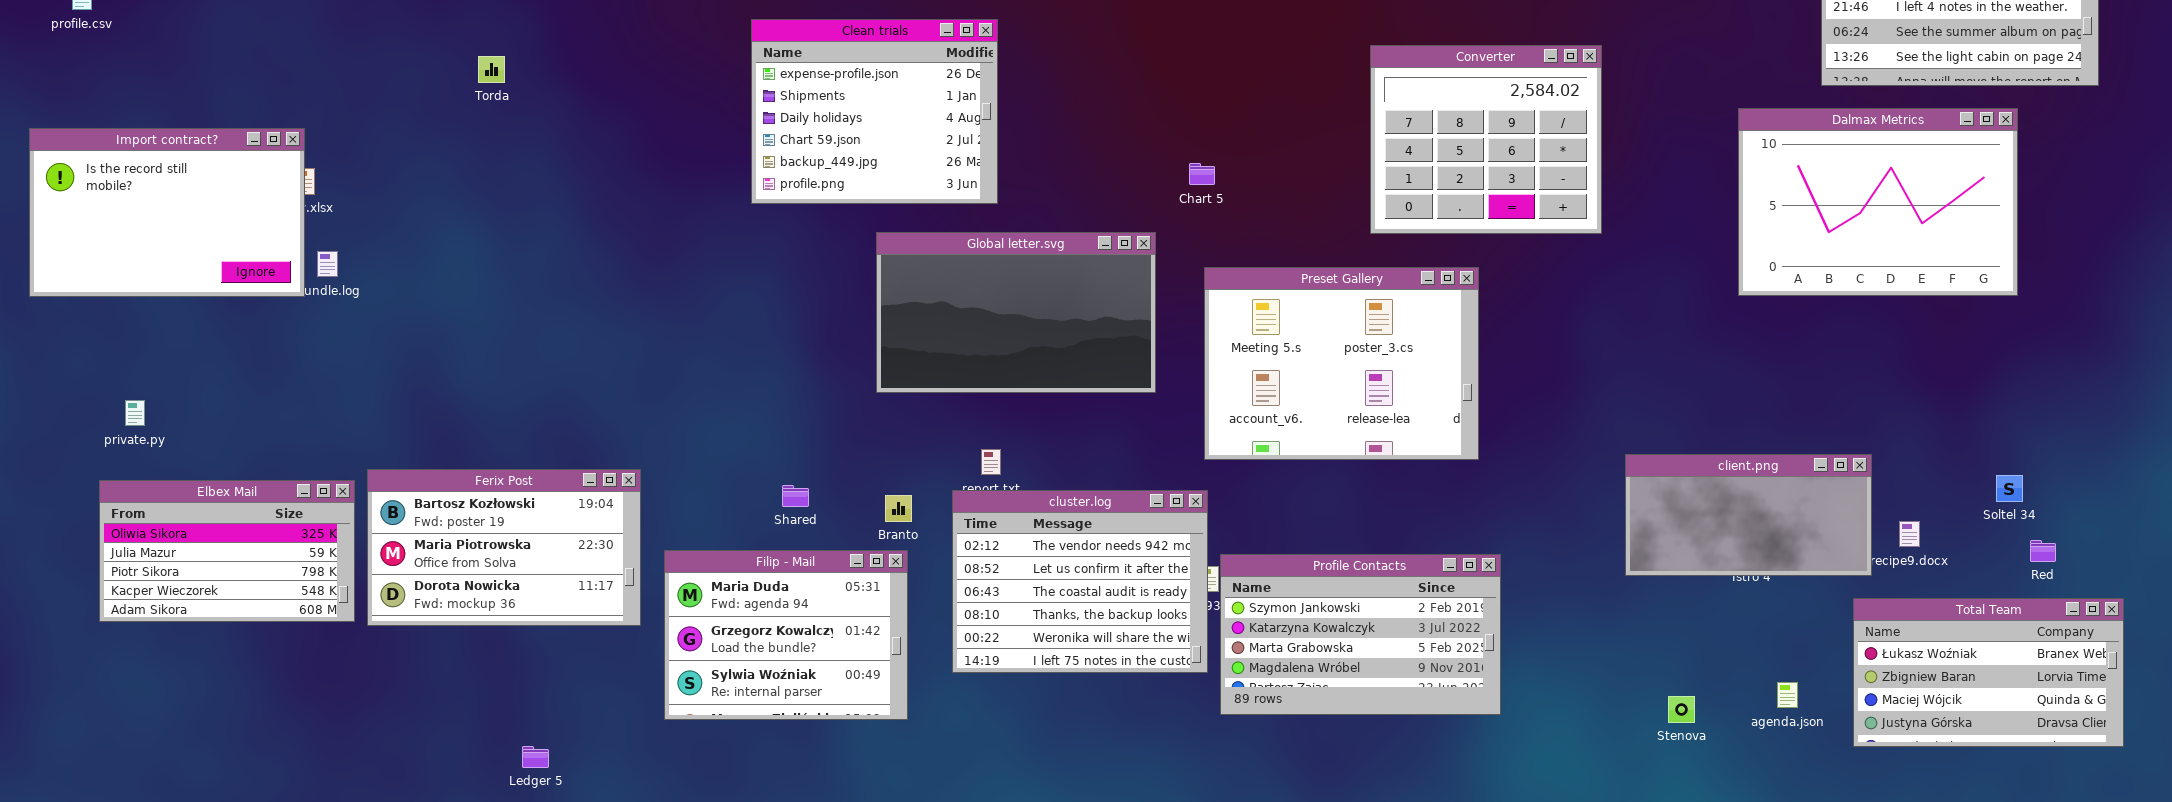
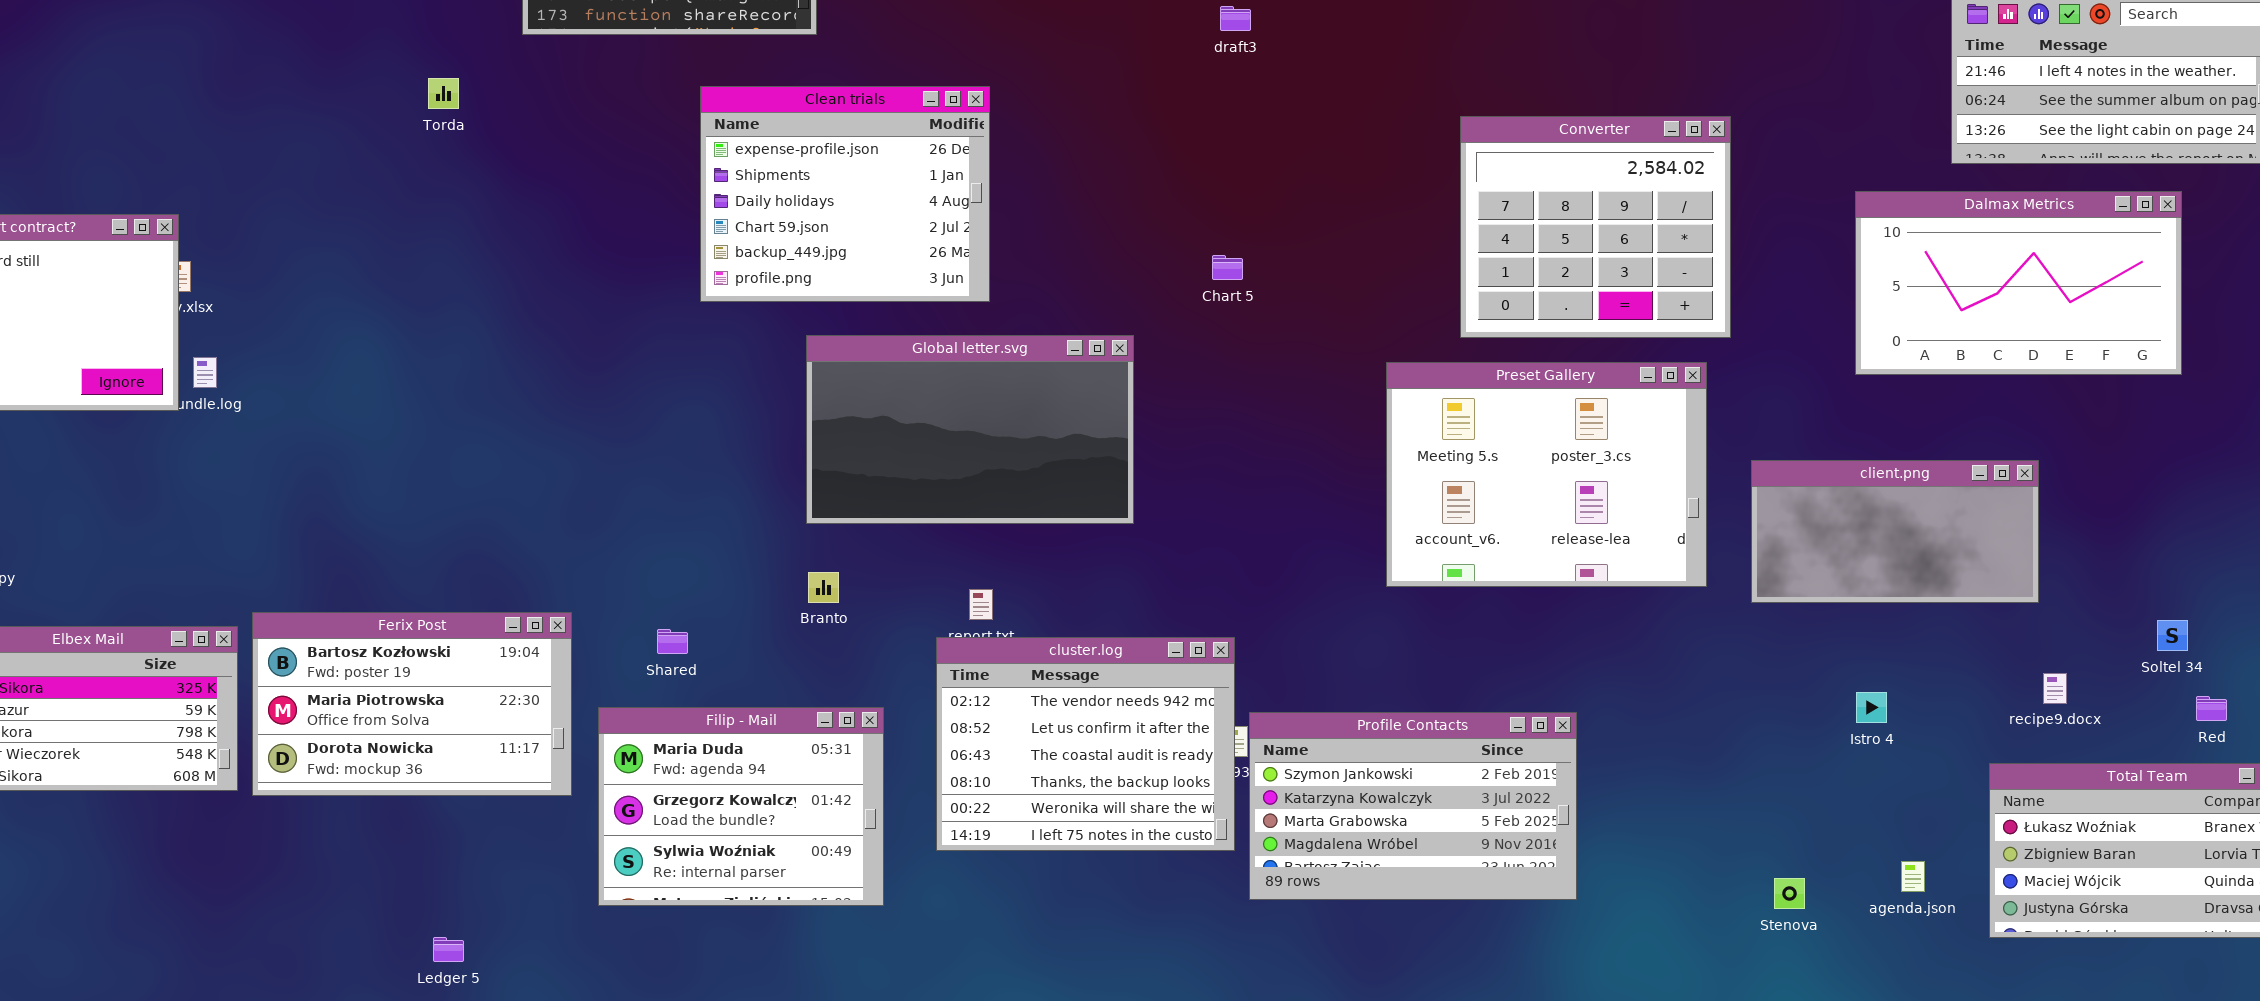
Converter: [1370,45,1602,234] -> [1460,116,1731,338], moved
Torda: [478,56,505,83] -> [428,78,459,109], moved
Dalmax Metrics: [1738,108,2018,296] -> [1855,191,2182,375], resized
Global letter.svg: [876,232,1156,393] -> [806,335,1134,524], moved
Preset Gallery: [1204,267,1479,460] -> [1386,362,1707,587], moved
client.png: [1625,454,1872,576] -> [1751,460,2039,603], moved
Shared: [782,485,809,507] -> [657,629,688,654], moved
Branto: [885,495,912,522] -> [808,572,839,603], moved

